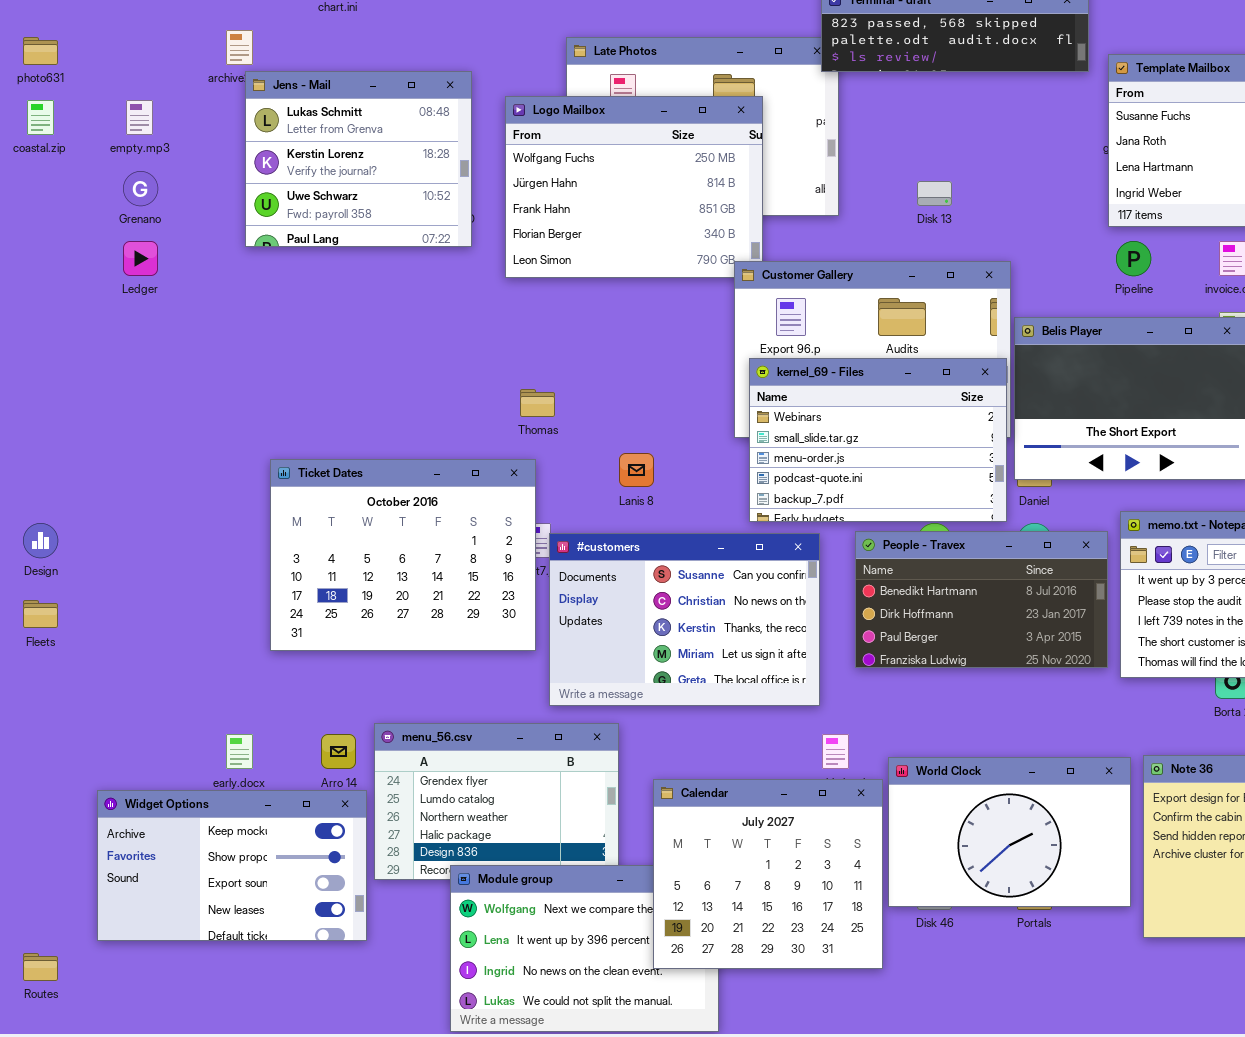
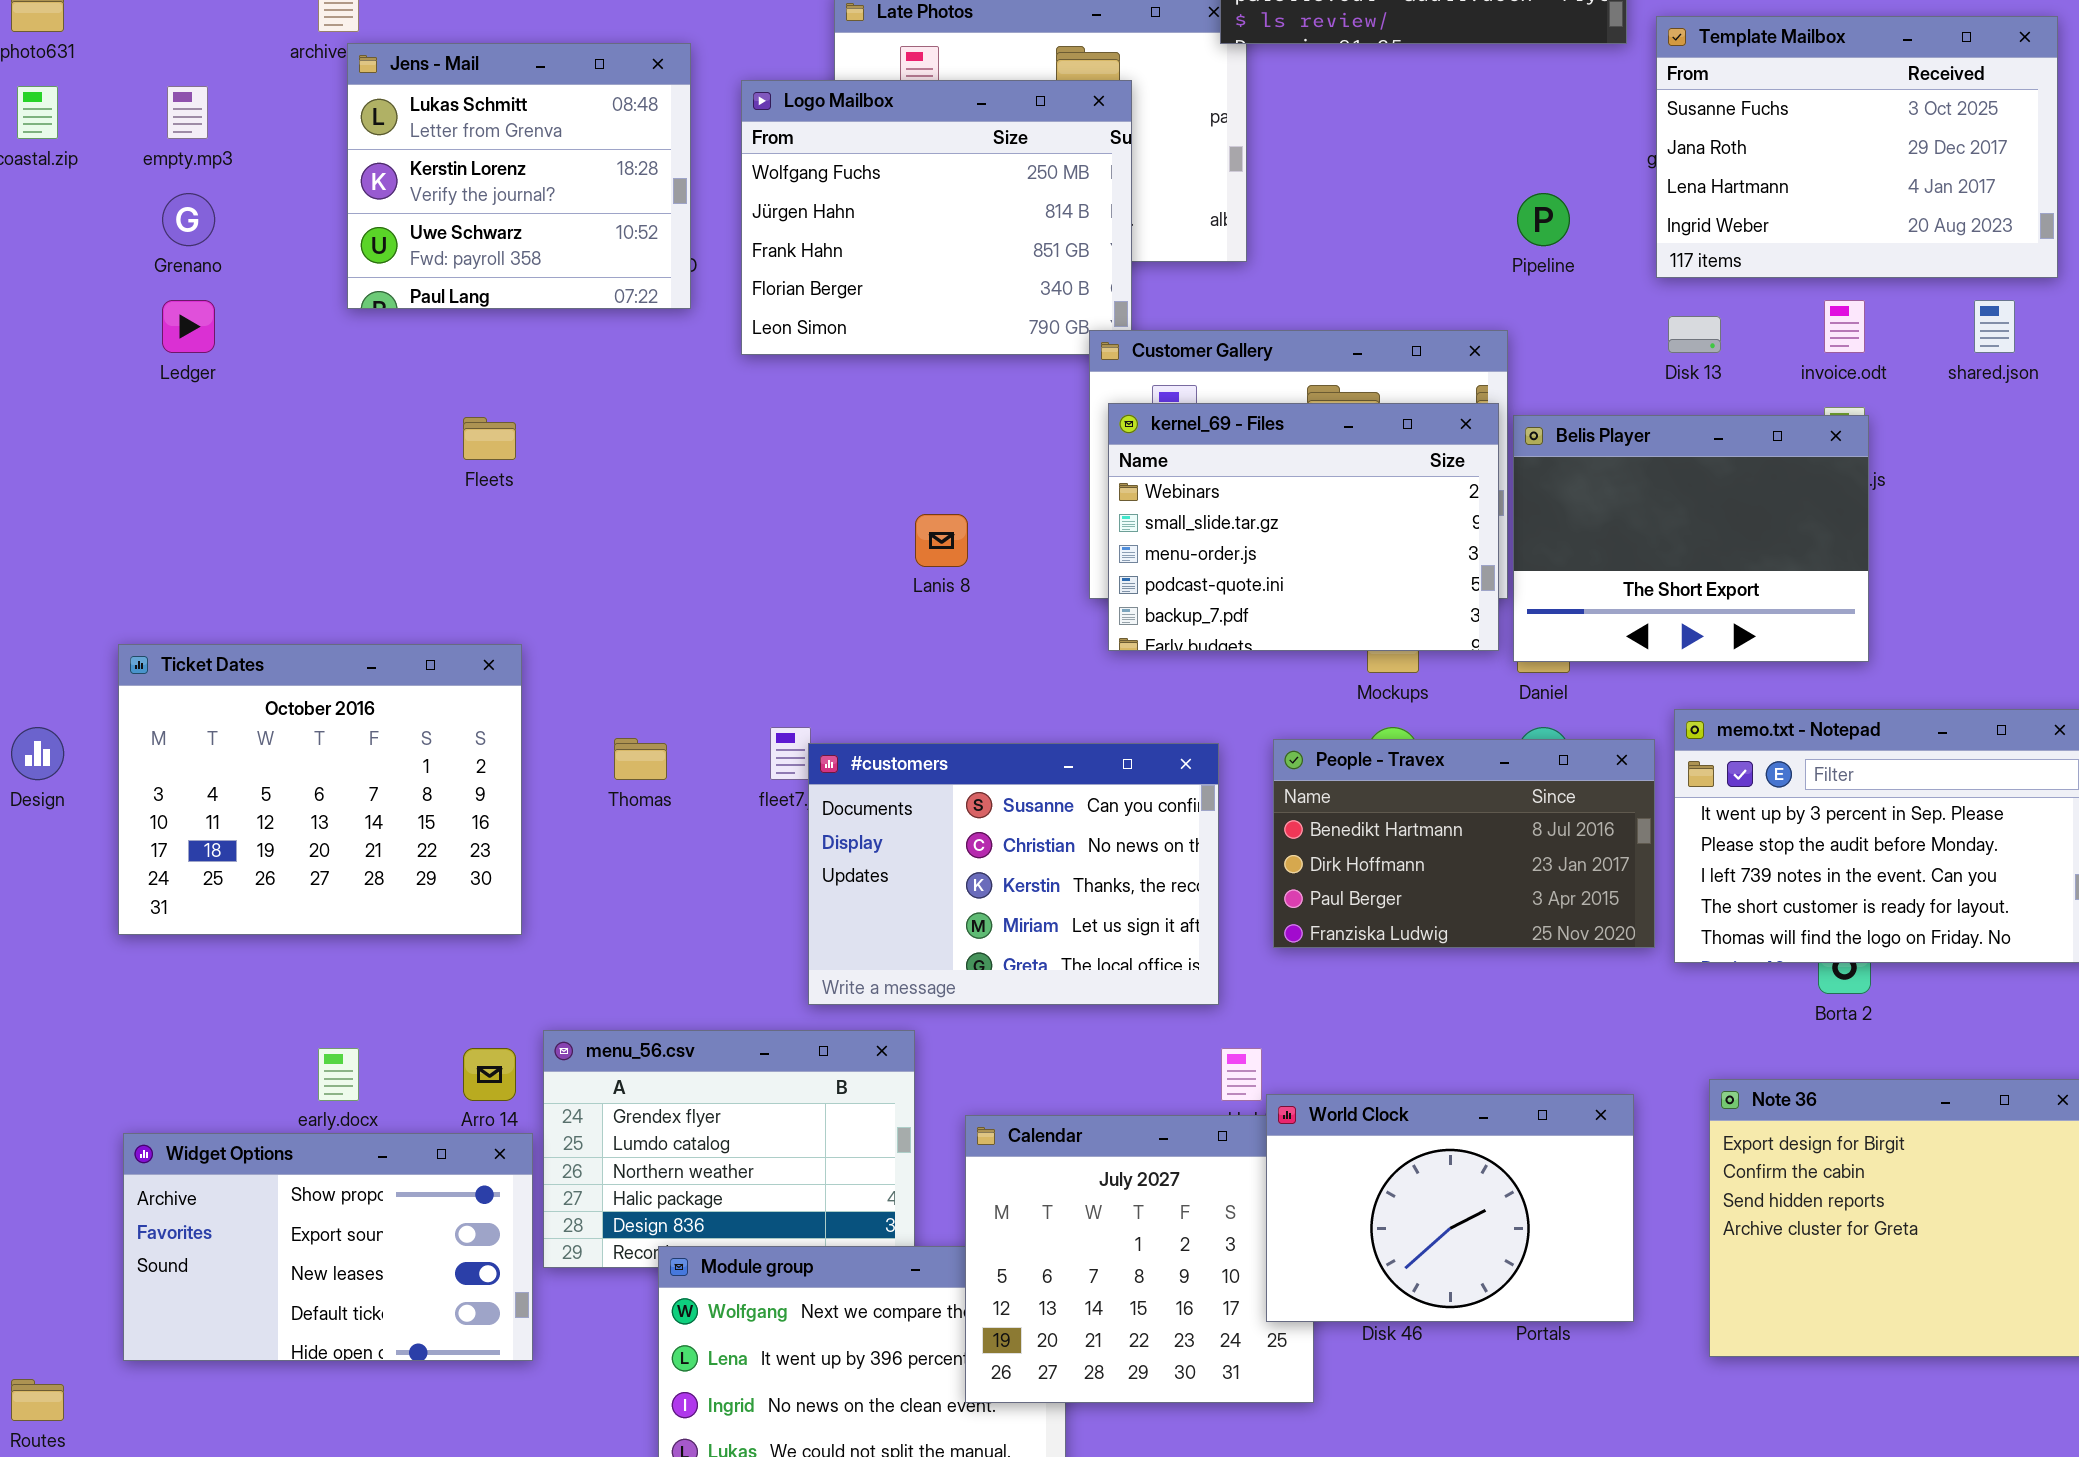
Disk 13: [917,181,952,206] -> [1668,316,1721,353], moved
Pipeline: [1116,241,1151,276] -> [1517,193,1570,246], moved
kernel_69 - Files: [749,358,1007,522] -> [1108,403,1499,651], moved
Thomas: [520,389,555,417] -> [614,738,667,780], moved
Lanis 8: [619,453,654,487] -> [915,514,968,567], moved
Ticket Dates: [270,459,536,651] -> [118,644,522,935], moved
Fleets: [23,600,58,628] -> [463,417,516,460], moved
World Clock: [888,757,1131,907] -> [1266,1094,1634,1322], moved
Widget Options: [97,790,367,941] -> [123,1133,533,1361], scrolled down 1 row

